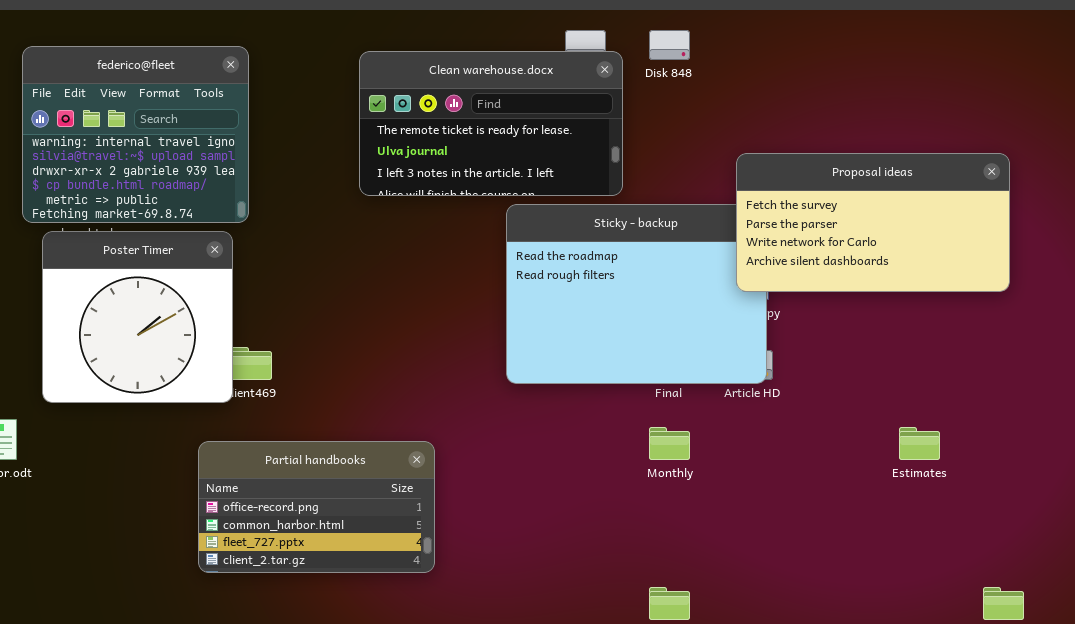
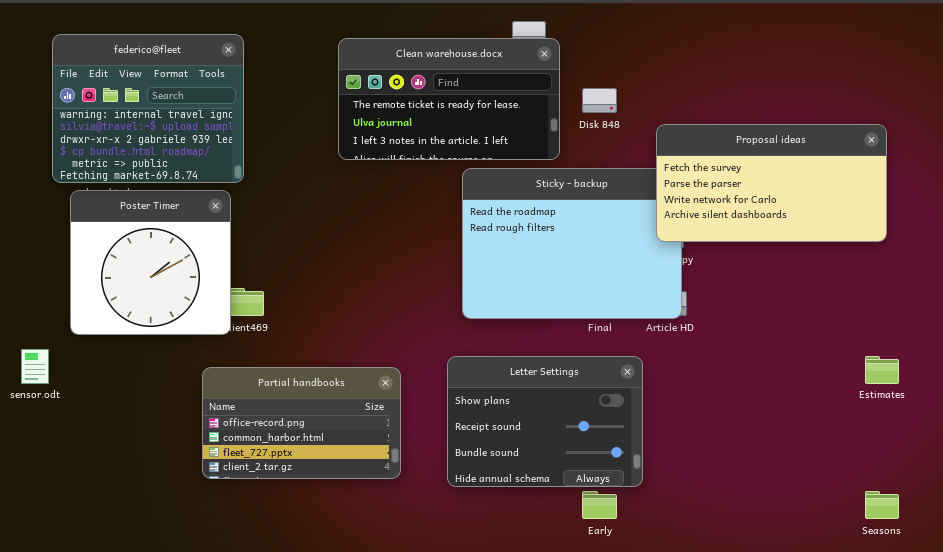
Disk 848: [649,30,690,60] -> [582,88,617,113], moved
Letter Settings: none -> [447,356,643,487], opened
Estimates: [899,427,940,460] -> [865,356,899,384], moved

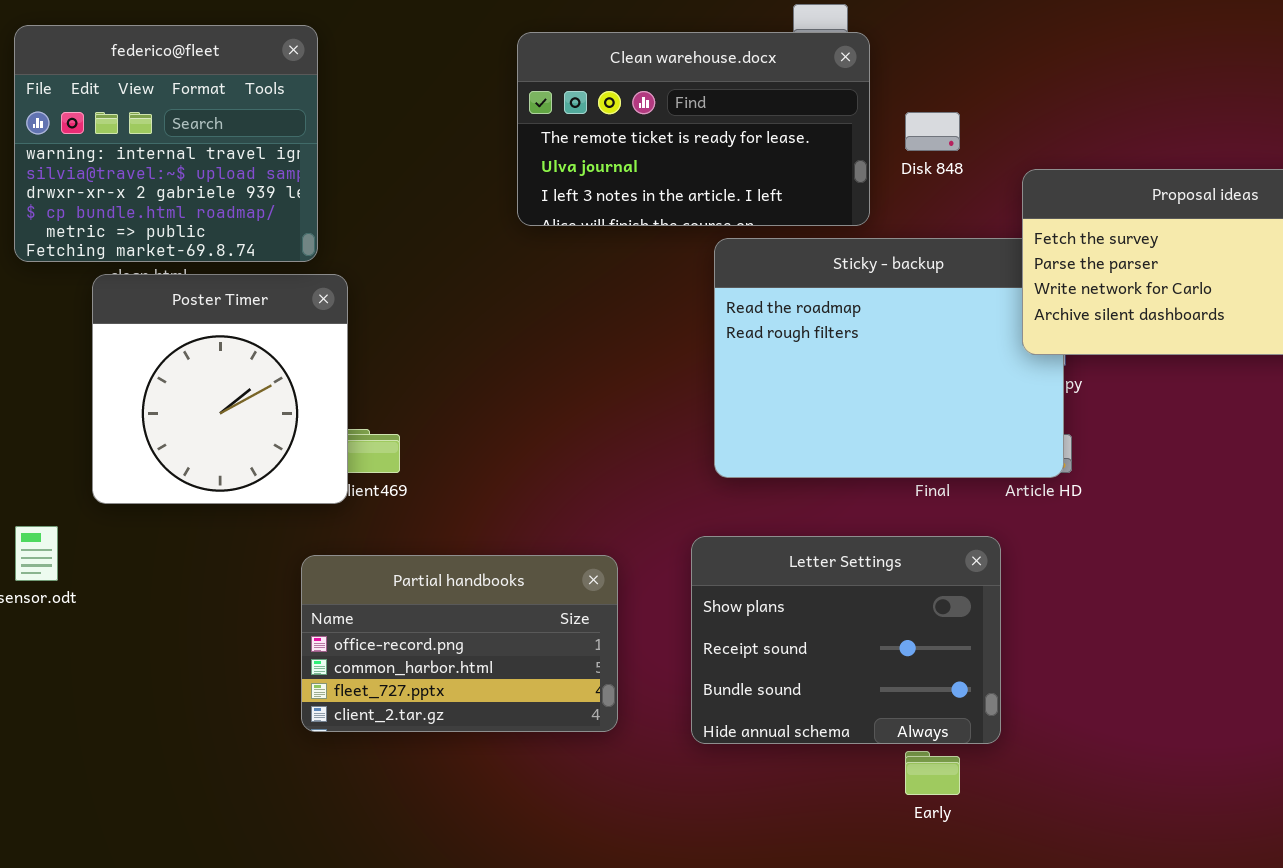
federico@fleet: [52,34,244,183] -> [14,25,318,262], moved

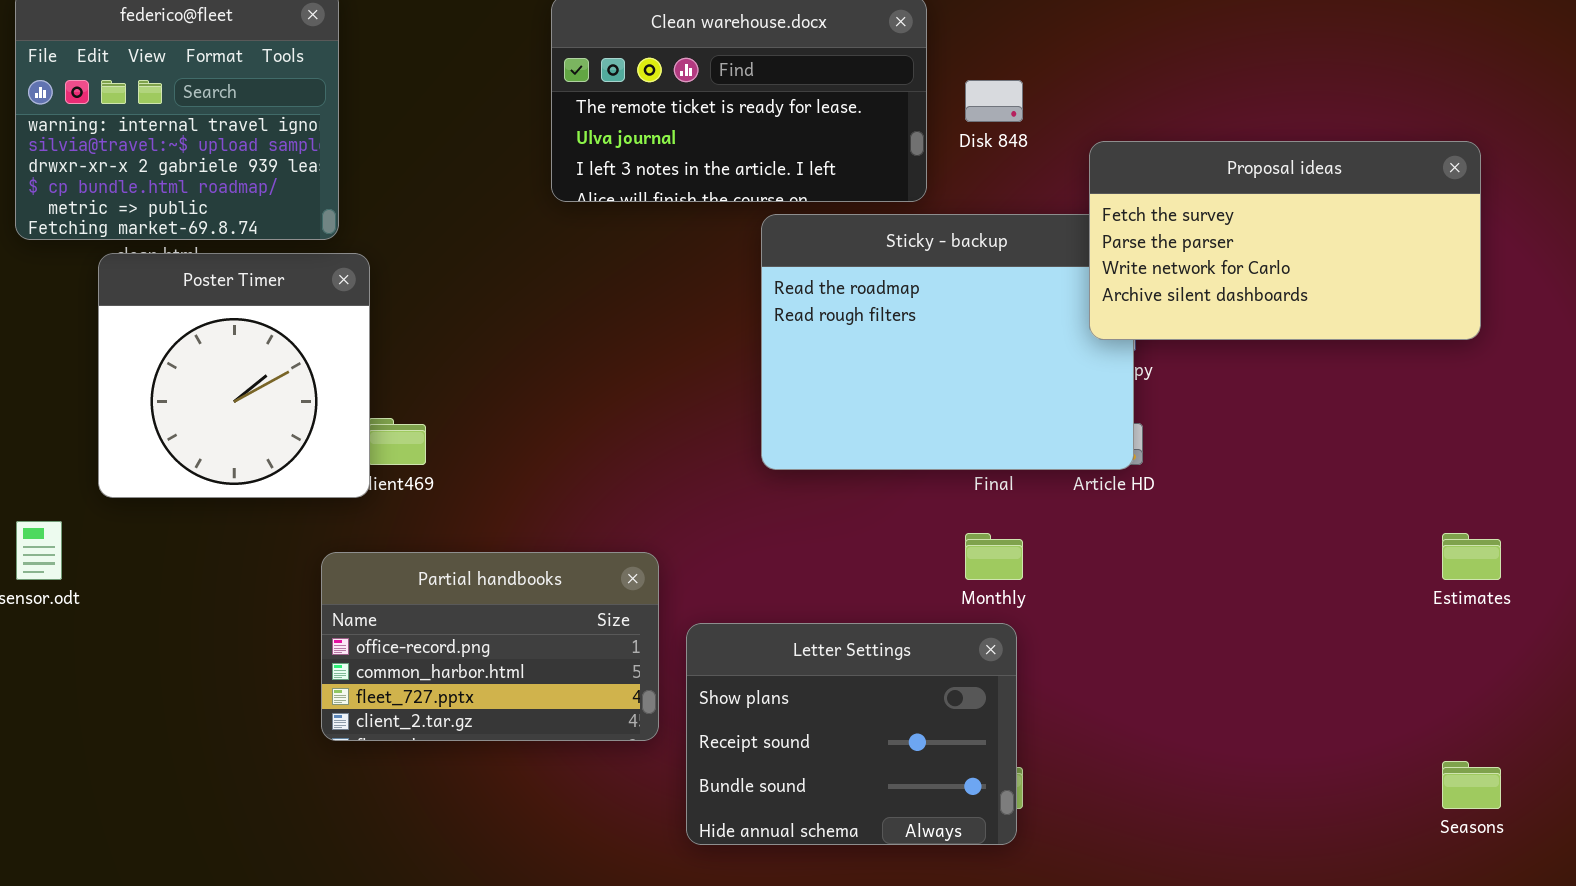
Letter Settings: [691,536,1001,744] -> [686,623,1017,845], moved

